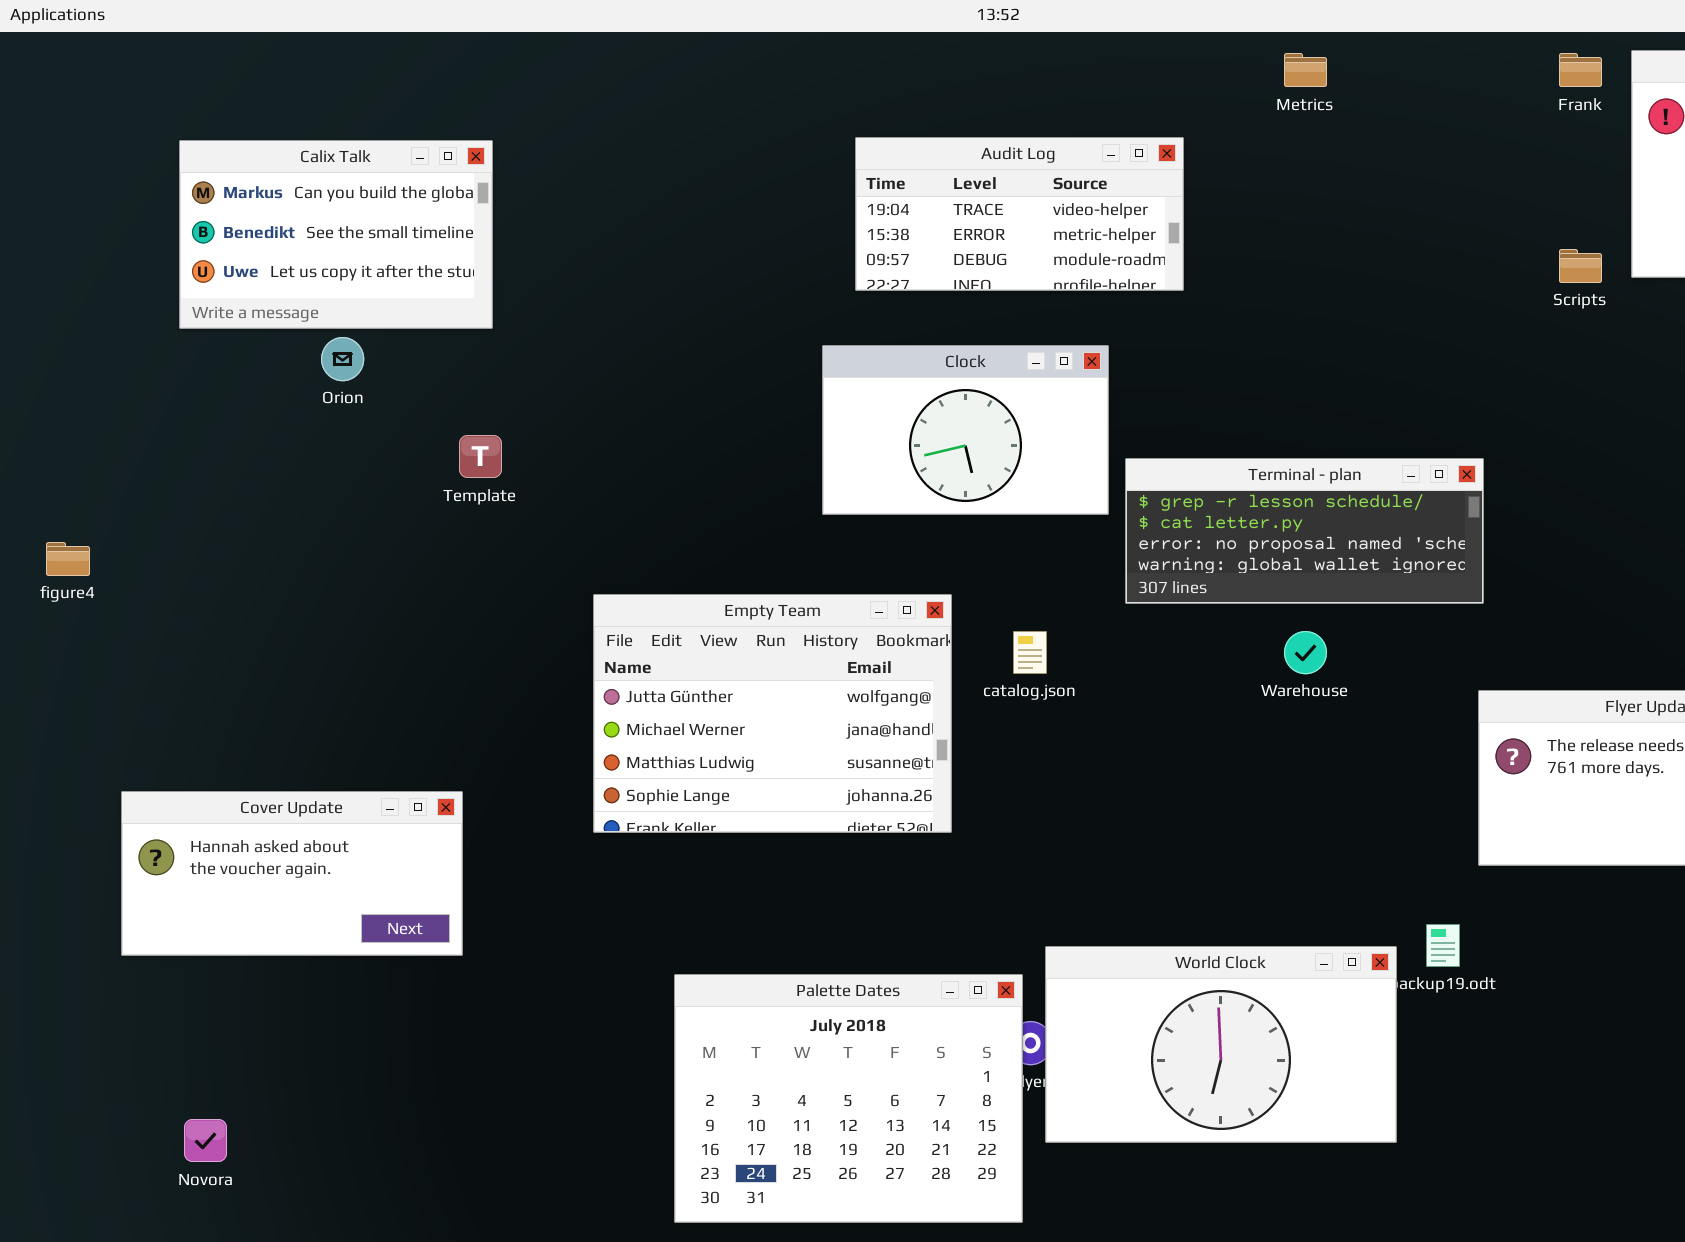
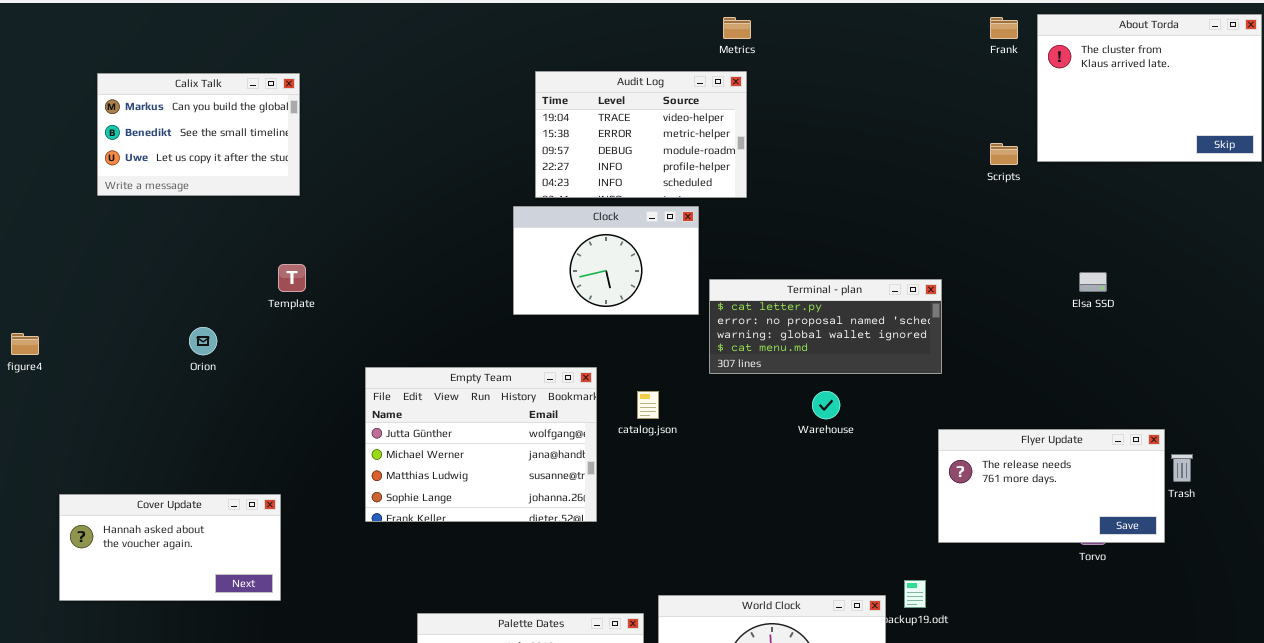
Metrics: [1284,53,1327,87] -> [723,17,751,39], moved
Audit Log: [855,137,1184,291] -> [535,71,747,198], resized
Orion: [321,337,364,381] -> [189,327,217,355], moved
Terminal - plan: [1125,458,1484,604] -> [709,279,942,374], scrolled down 1 row

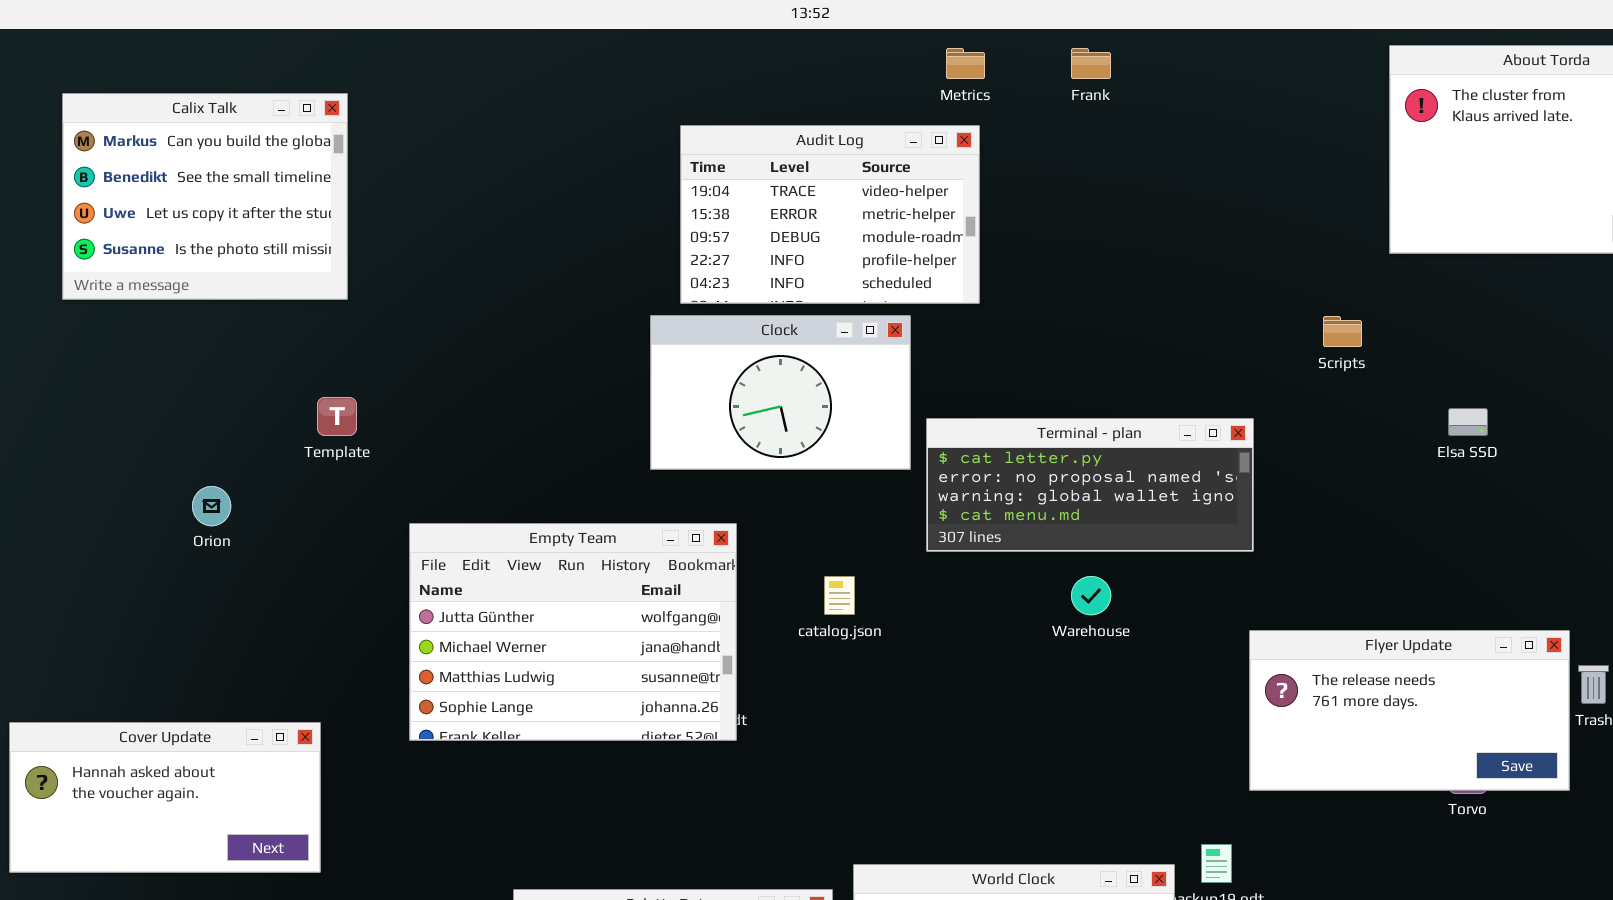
Frank: [990,17,1018,39] -> [1071,48,1111,79], moved
Calix Talk: [97,73,300,196] -> [62,93,348,300], resized
Scripts: [990,143,1018,165] -> [1323,316,1362,347], moved
Empty Team: [365,367,597,522] -> [409,523,737,741], moved

